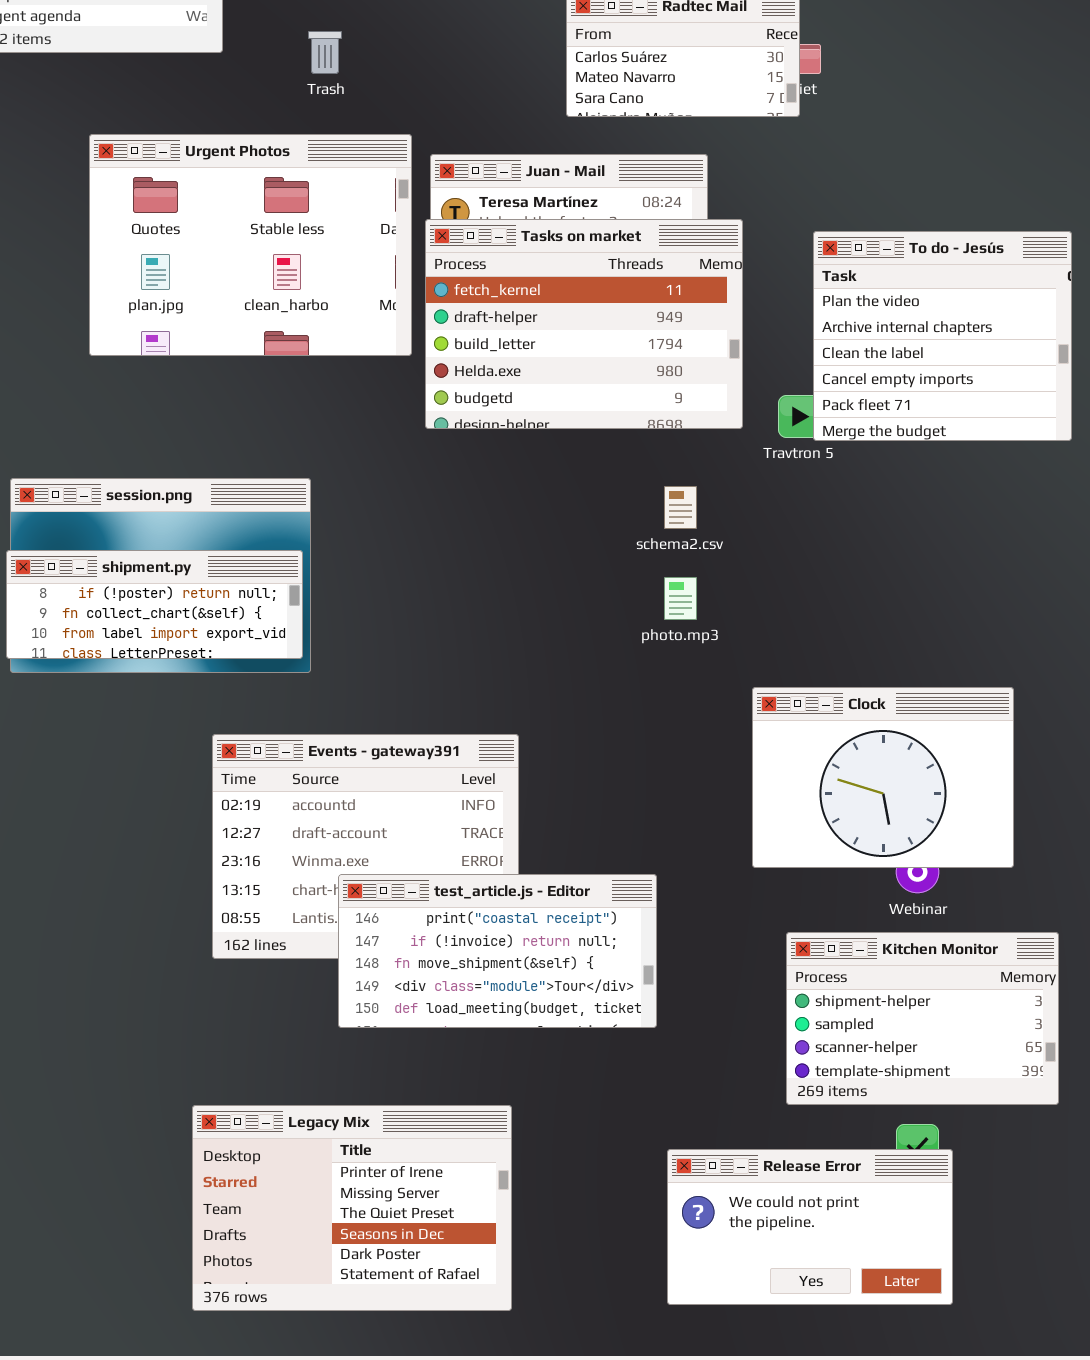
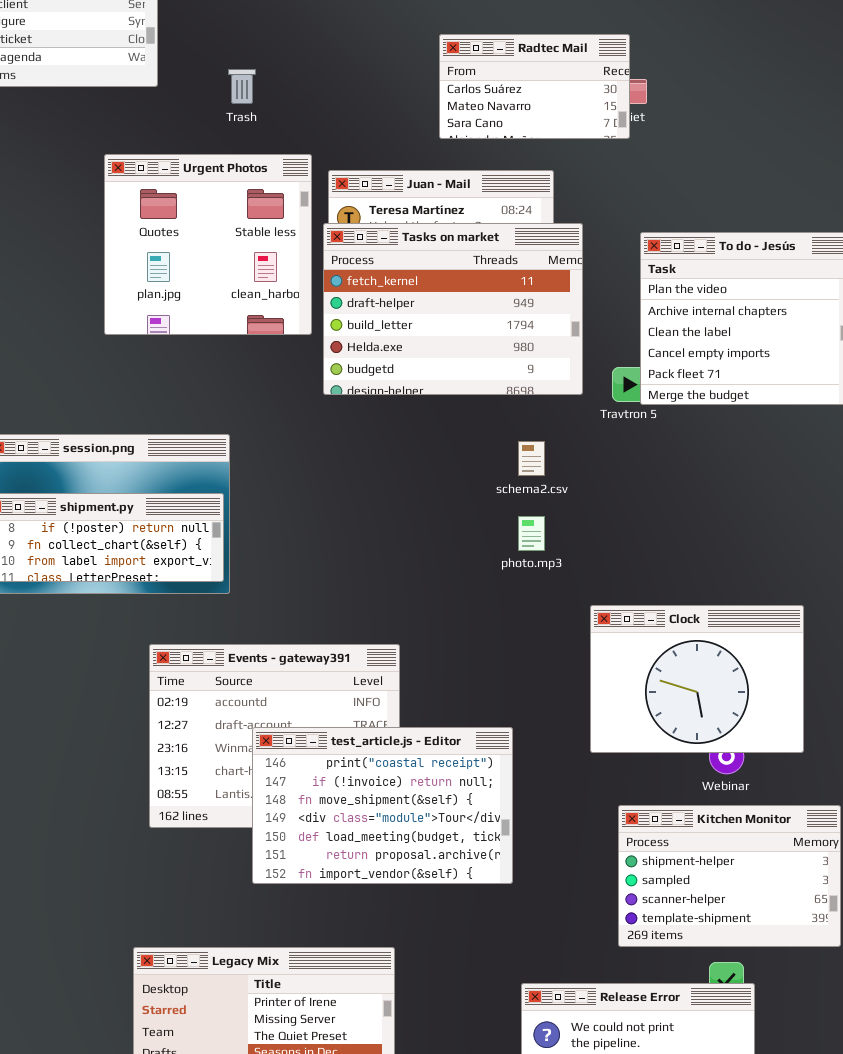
Urgent Photos: [89,134,412,356] -> [104,154,312,335], resized
test_article.js - Editor: [338,874,657,1028] -> [252,727,513,884], resized

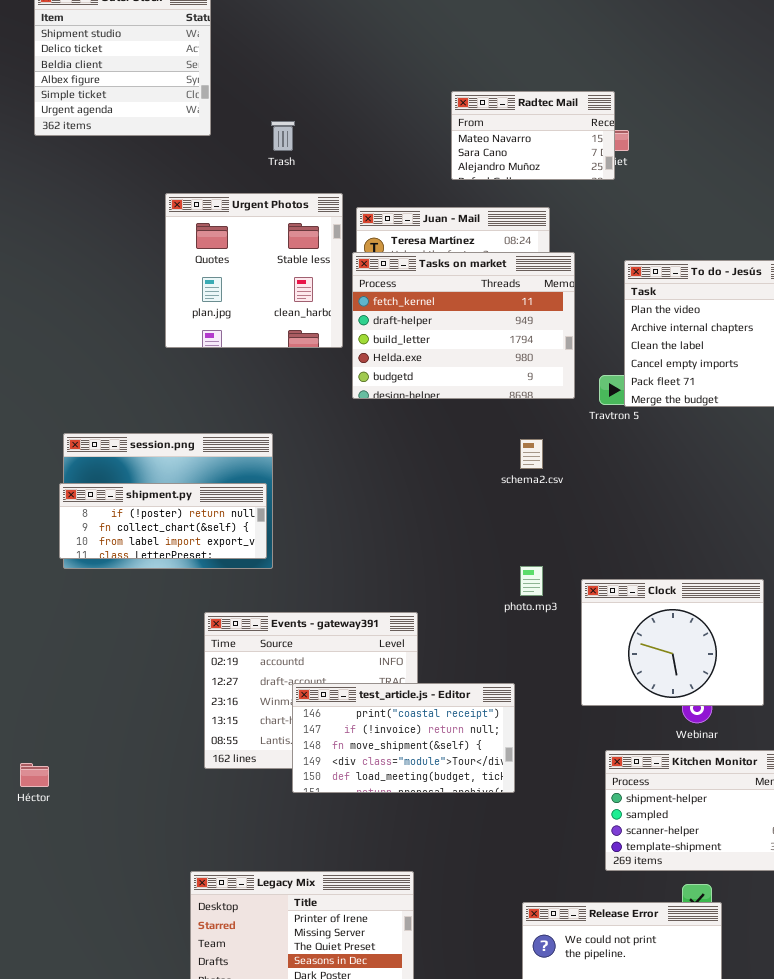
Radtec Mail: [439,34,630,139] -> [451,91,615,180], scrolled down 1 row
photo.mp3: [518,516,545,551] -> [520,566,543,596], moved
test_article.js - Editor: [252,727,513,884] -> [292,683,515,793], resized

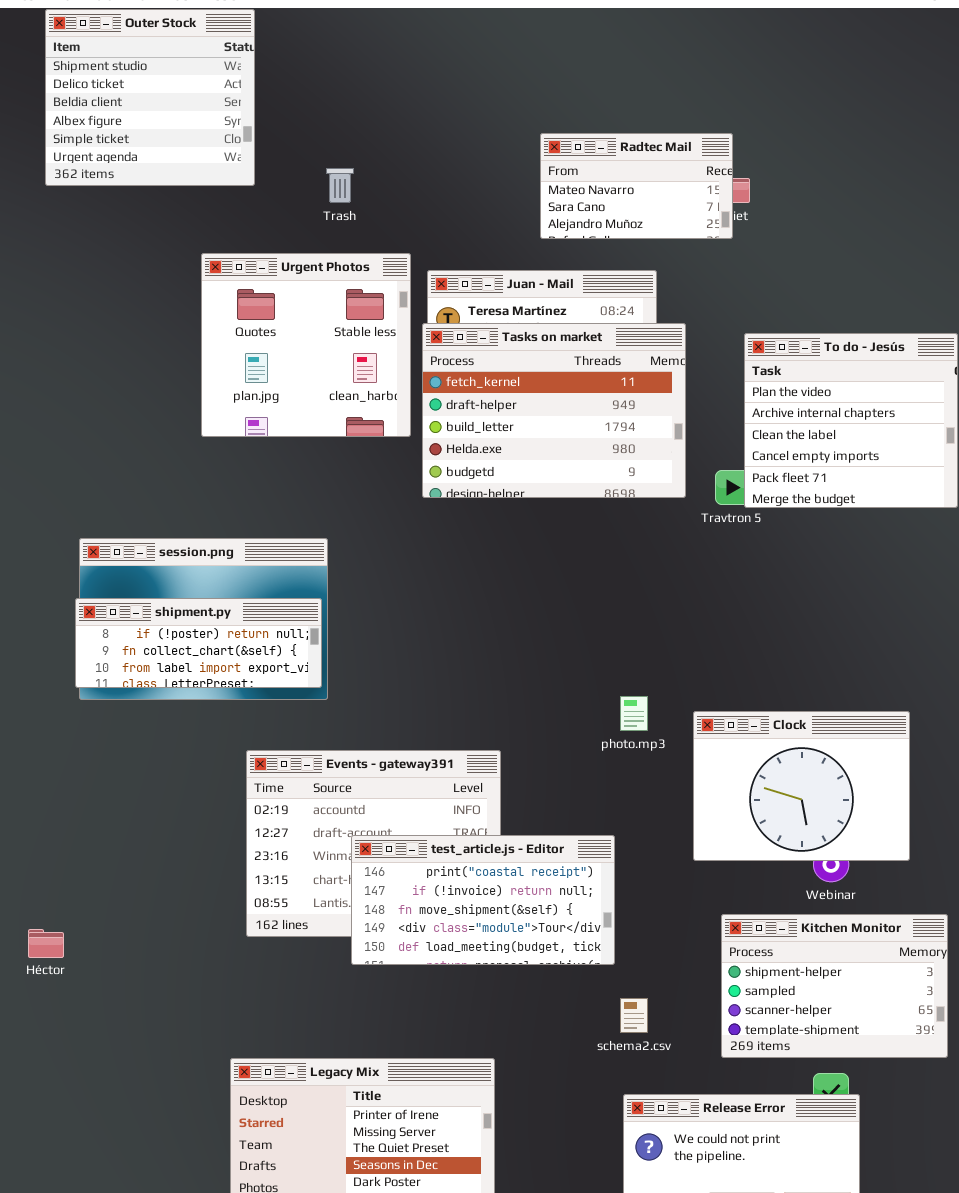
schema2.csv: [520,439,543,469] -> [620,998,648,1033], moved

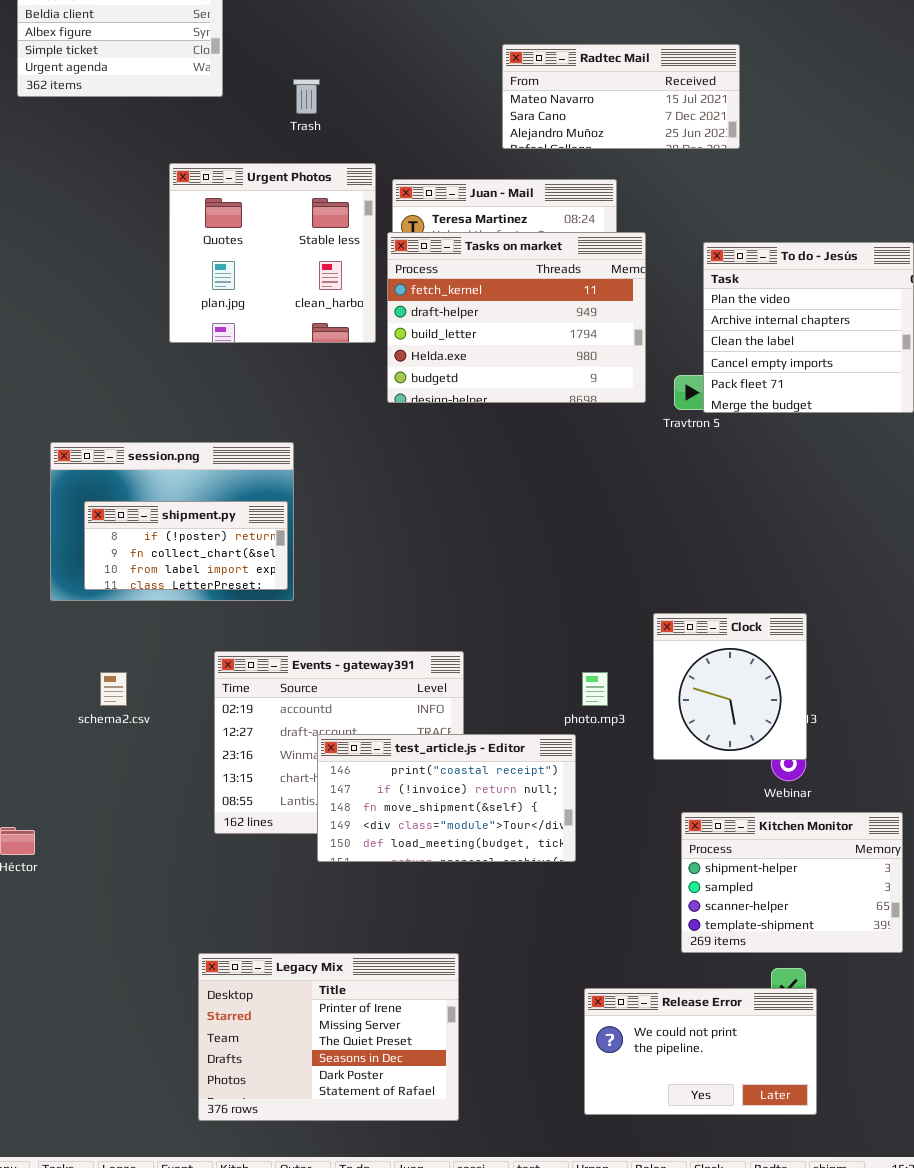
Radtec Mail: [540,133,733,239] -> [502,44,740,149], resized
shipment.py: [75,598,322,688] -> [84,501,288,590], resized
photo.mp3: [620,696,648,731] -> [582,672,608,706], moved
Clock: [693,711,910,861] -> [653,613,807,760], resized
schema2.csv: [620,998,648,1033] -> [100,672,127,706], moved

